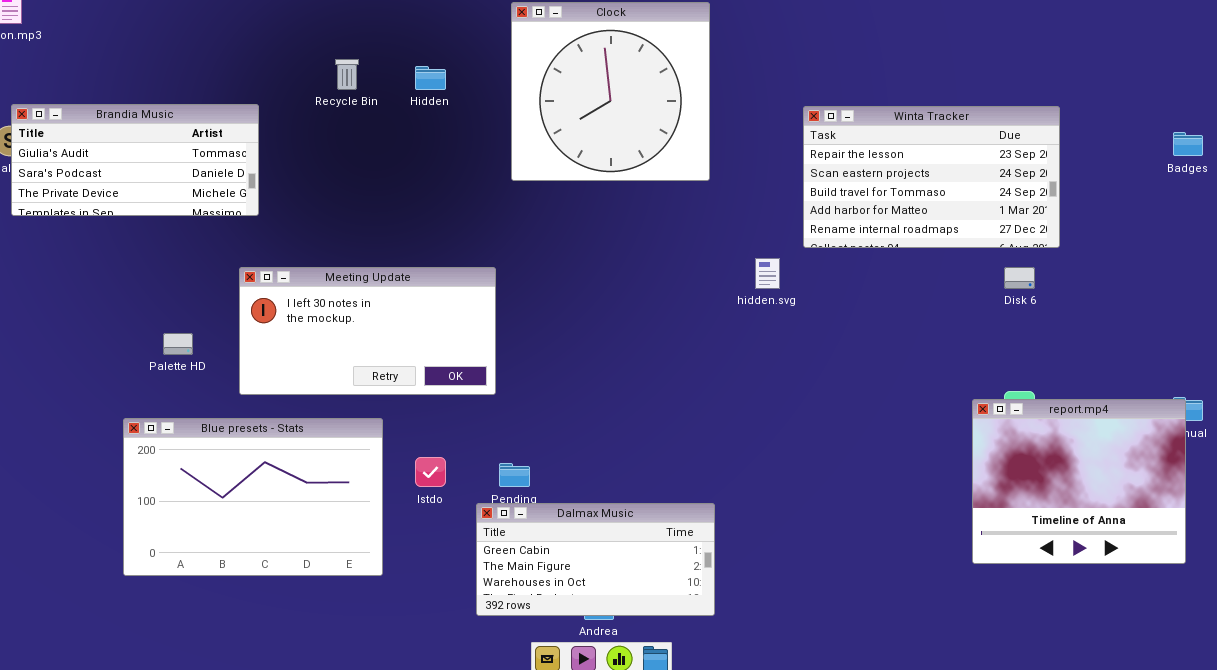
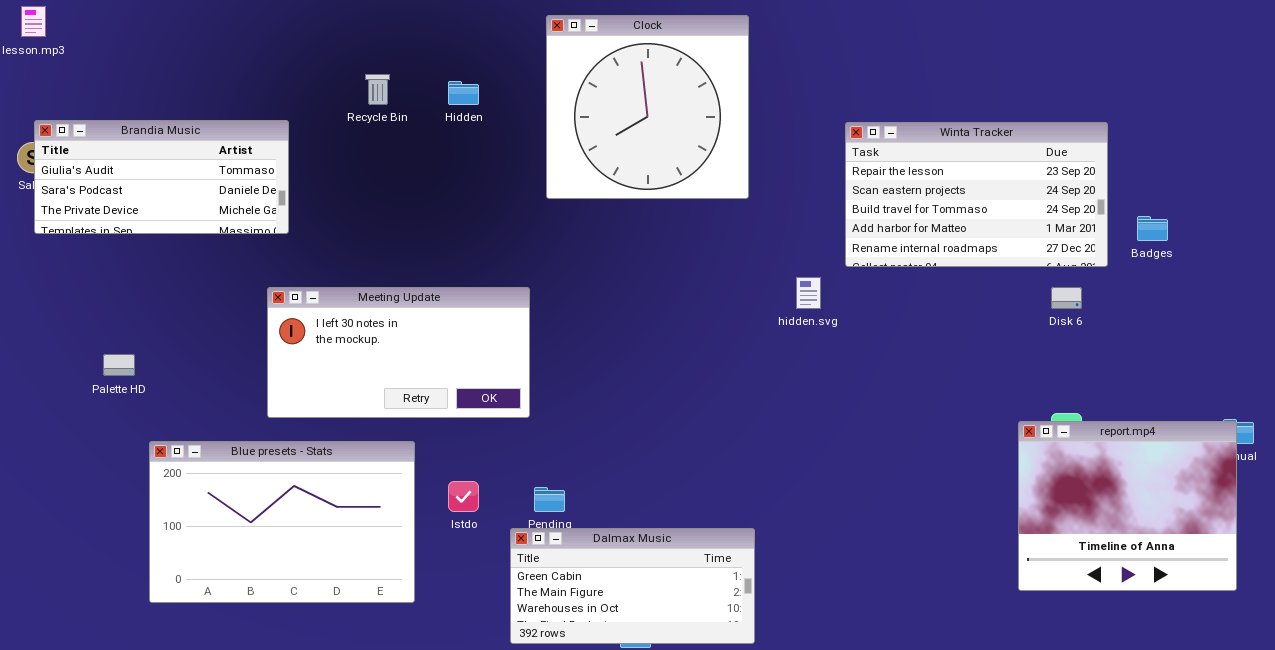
Badges: [1173,132,1203,156] -> [1137,216,1168,241], moved
Palette HD: [163,333,193,355] -> [103,354,135,376], moved

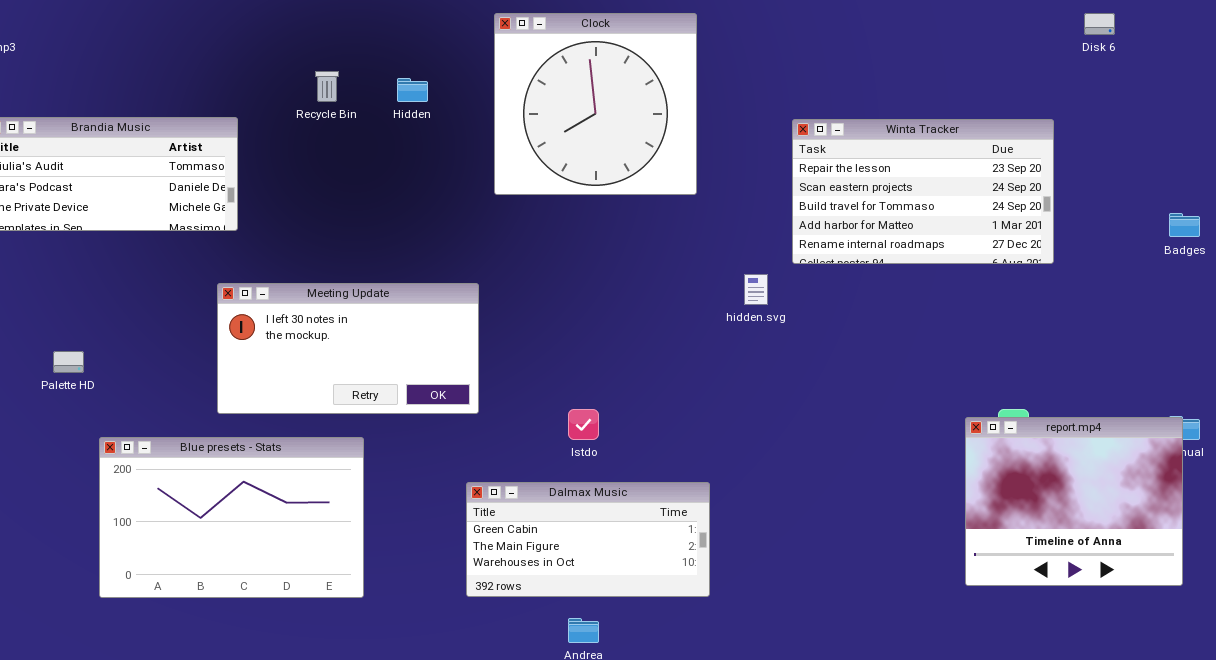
Badges: [1137,216,1168,241] -> [1169,213,1200,237], moved
Disk 6: [1051,287,1082,309] -> [1084,13,1115,35], moved
Istdo: [448,481,479,512] -> [568,409,599,440], moved
Dalmax Music: [510,528,755,644] -> [466,482,710,597], moved

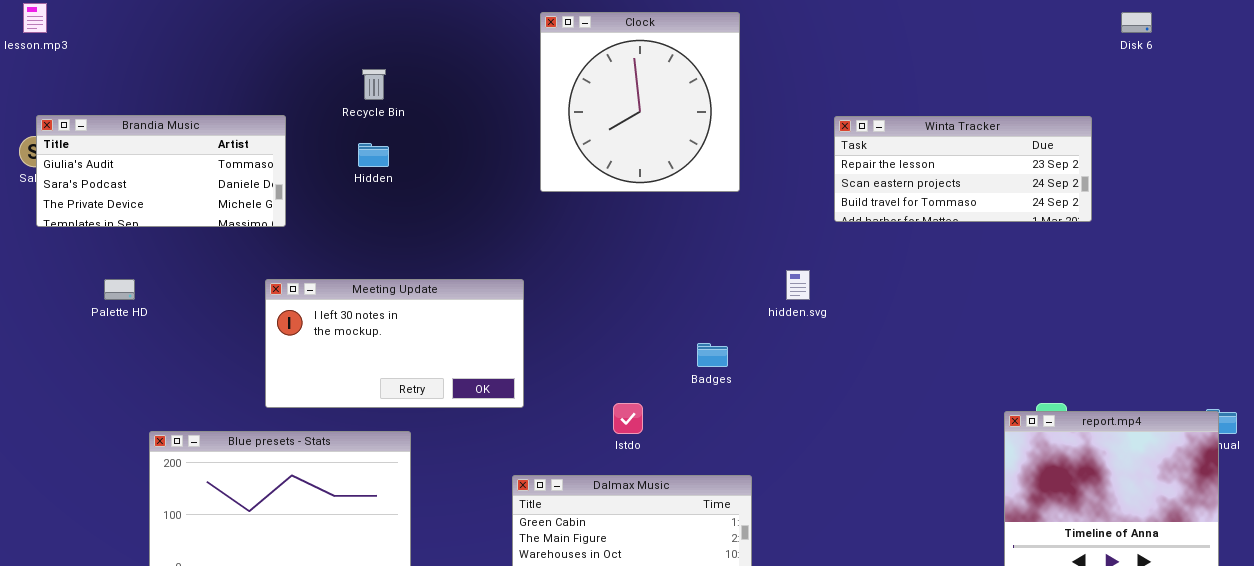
Hidden: [397,78,428,102] -> [358,143,389,167], moved
Winta Tracker: [792,119,1054,264] -> [834,116,1092,222], resized
Badges: [1169,213,1200,237] -> [697,343,728,367], moved
Palette HD: [53,351,84,373] -> [104,279,135,300], moved

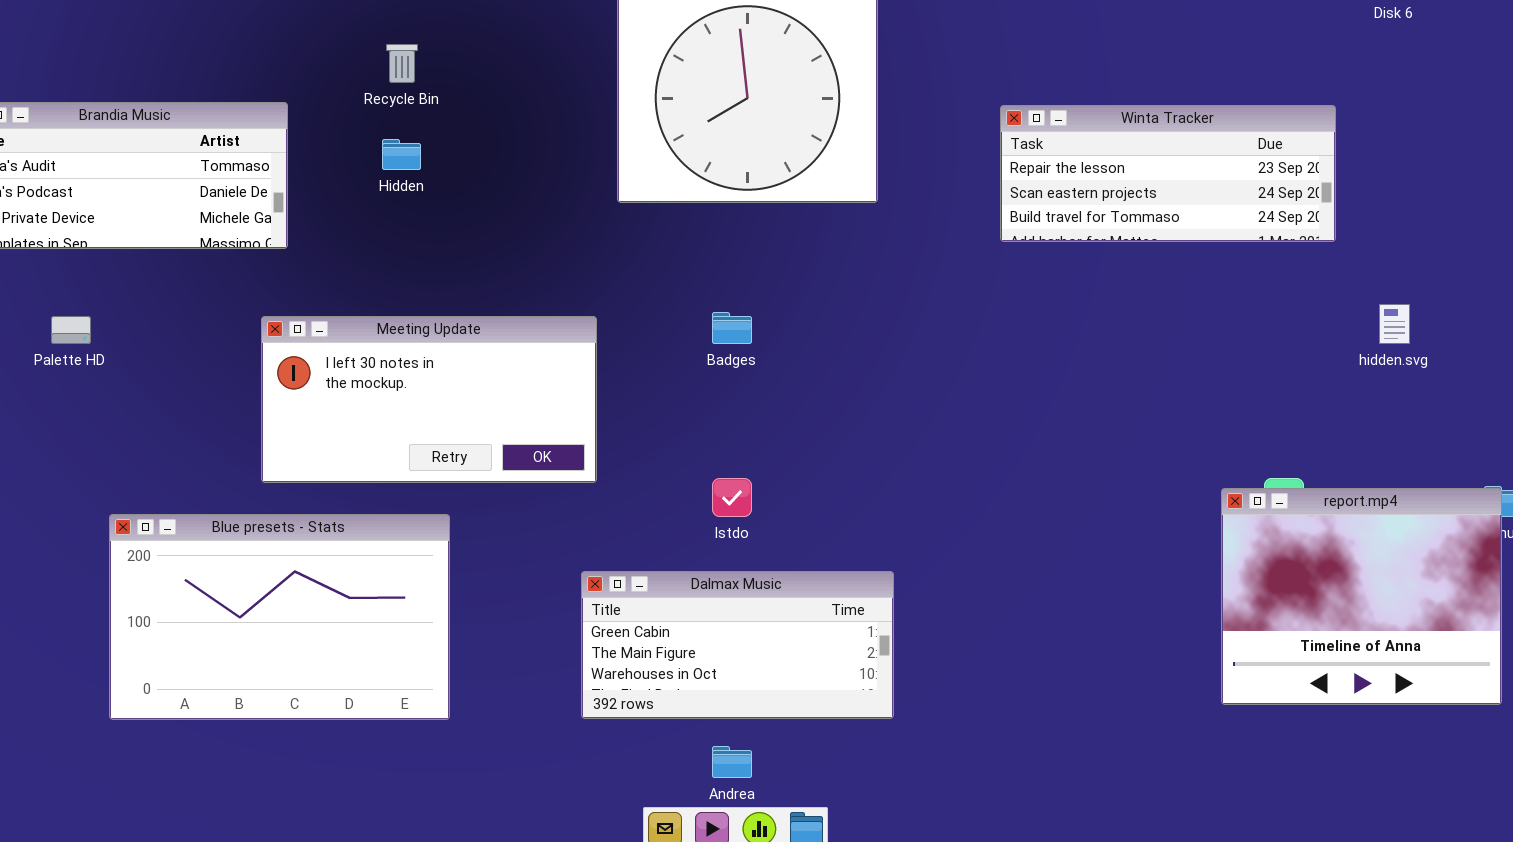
hidden.svg: [786,270,810,300] -> [1379,304,1410,344], moved
Badges: [697,343,728,367] -> [712,312,752,344], moved

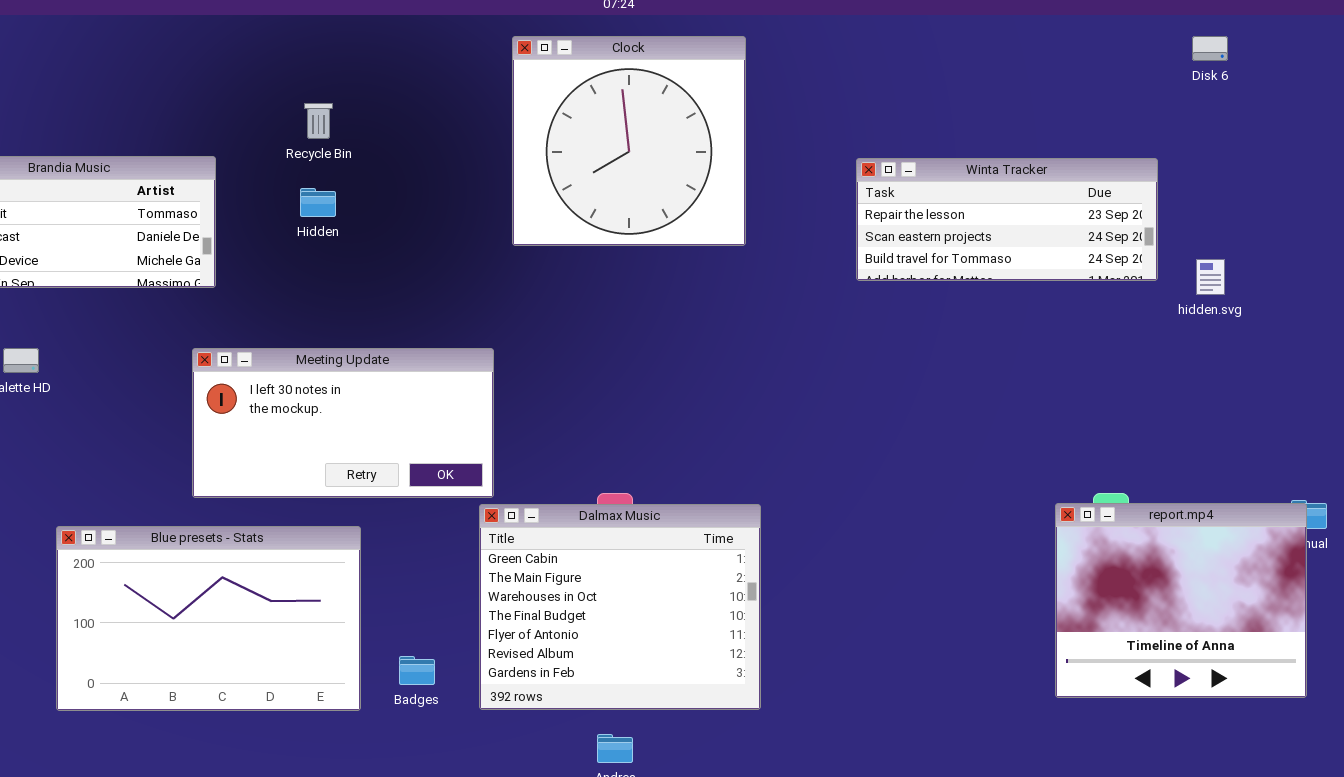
hidden.svg: [1379,304,1410,344] -> [1196,259,1225,295], moved
Badges: [712,312,752,344] -> [399,656,435,685], moved
Dalmax Music: [581,571,894,719] -> [479,504,761,710], resized

